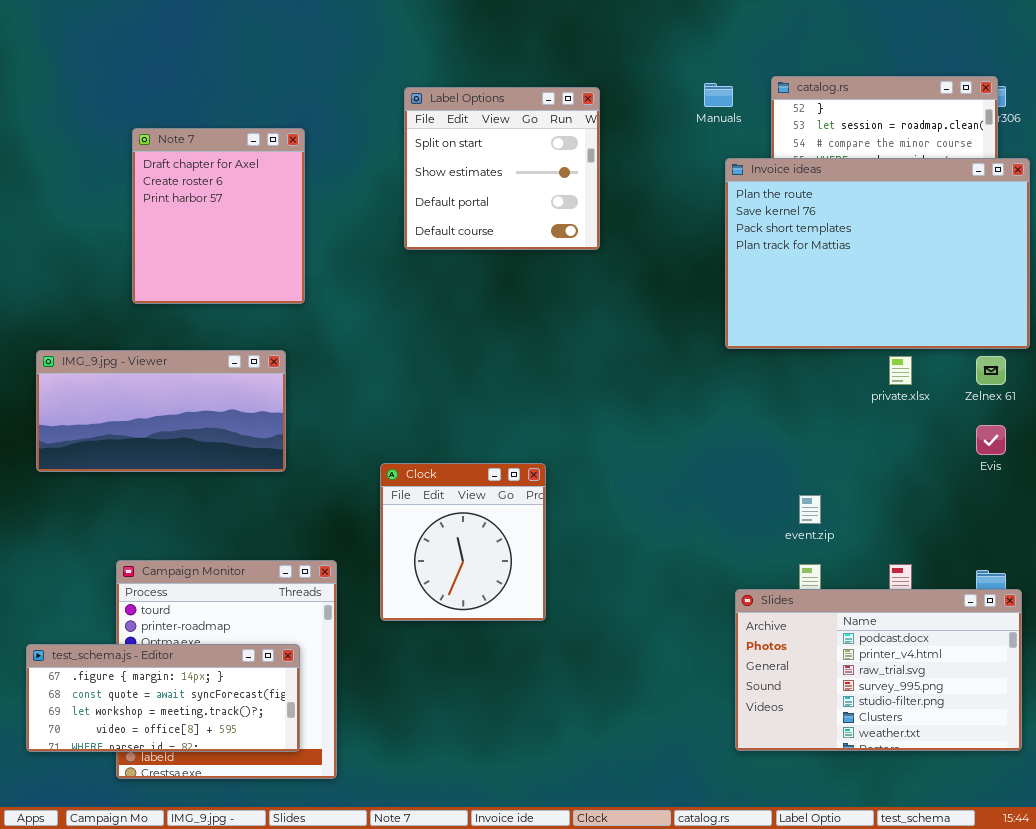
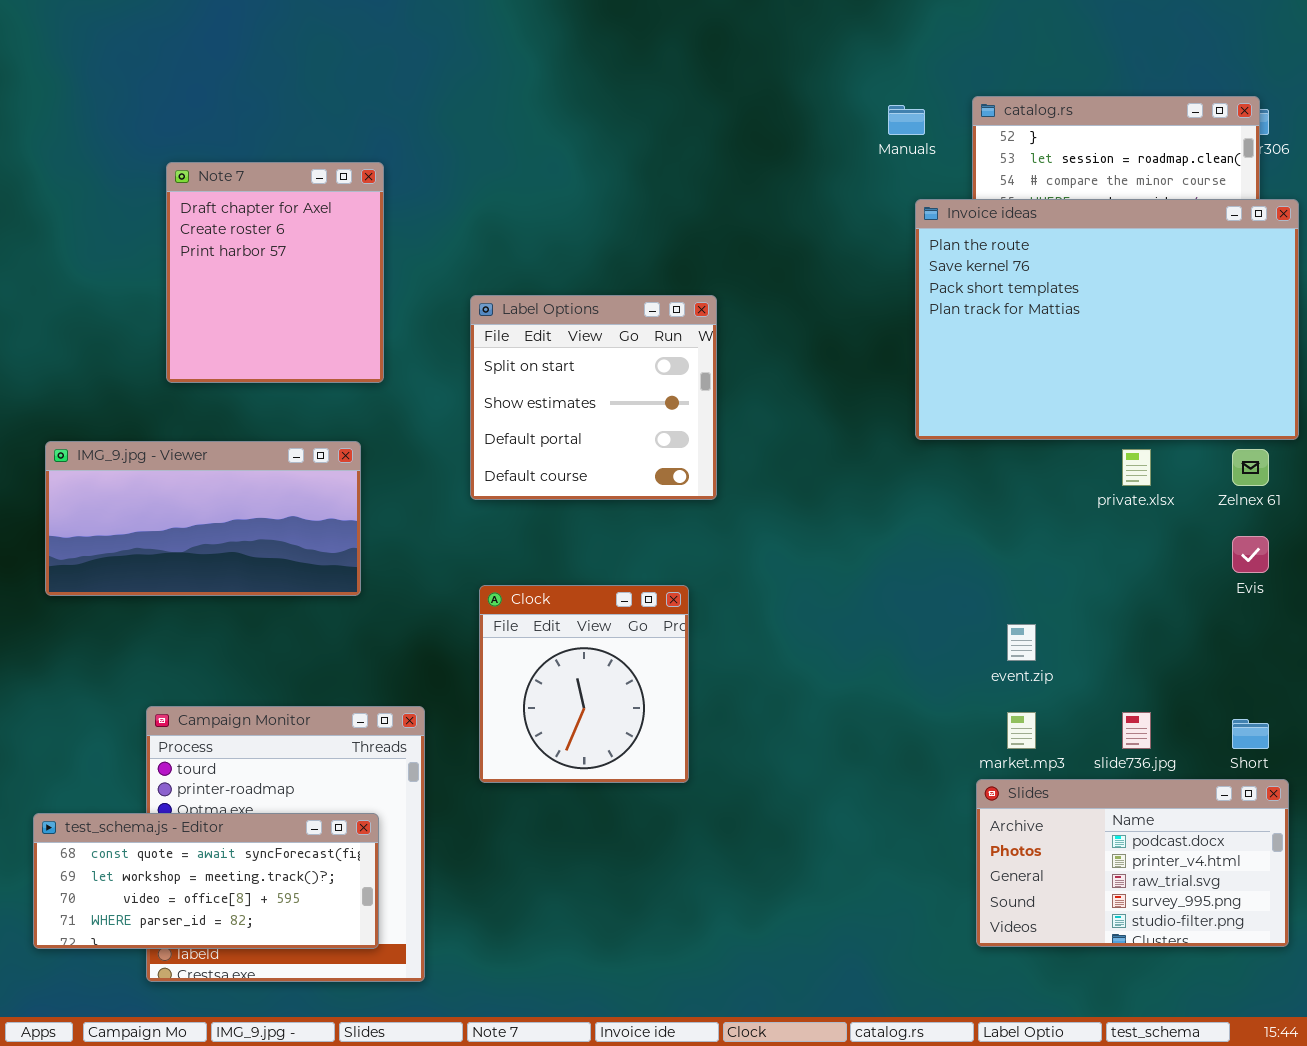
Label Options: [404,87,600,250] -> [470,295,717,500], moved
Slides: [735,589,1022,751] -> [976,779,1289,947], resized
test_schema.js - Editor: [26,644,300,752] -> [33,813,379,949], scrolled down 1 row

